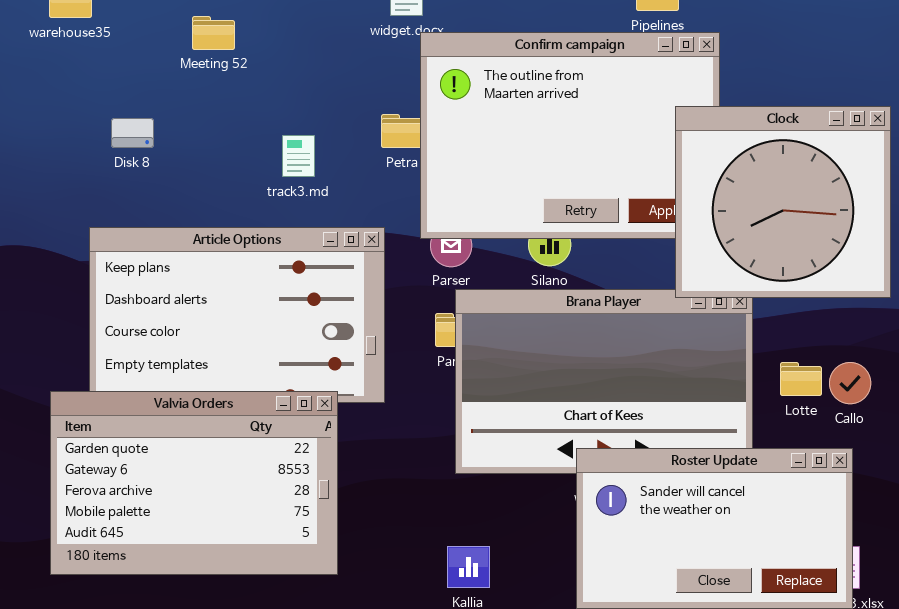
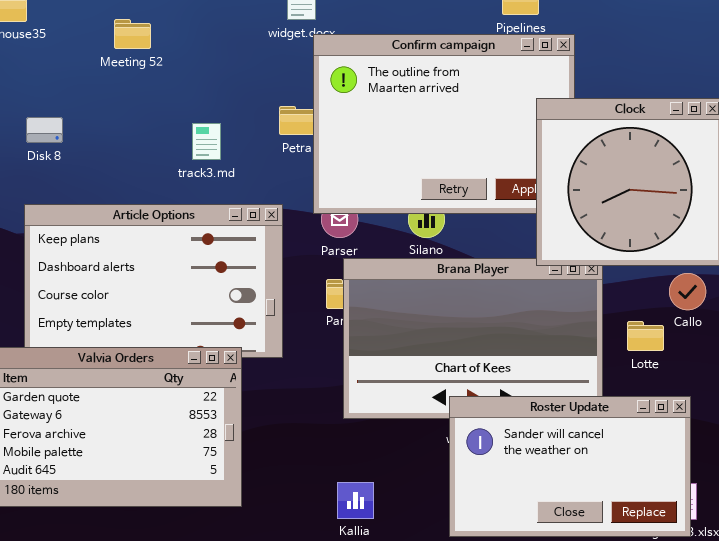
Disk 8: [111,118,154,148] -> [26,117,63,143], moved
Callo: [829,362,871,404] -> [669,273,706,310], moved

